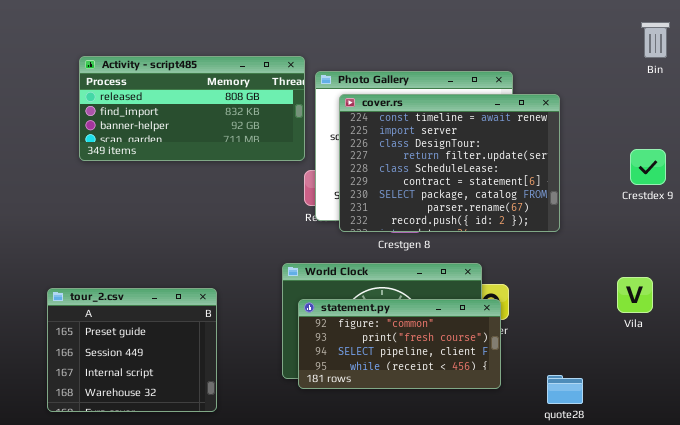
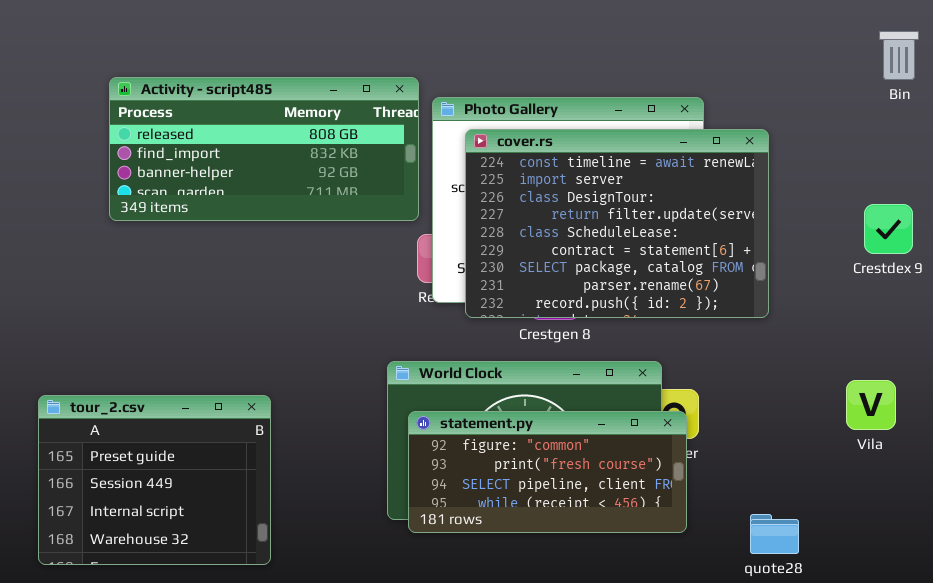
tour_2.csv: [47,288,217,412] -> [38,395,271,565], moved

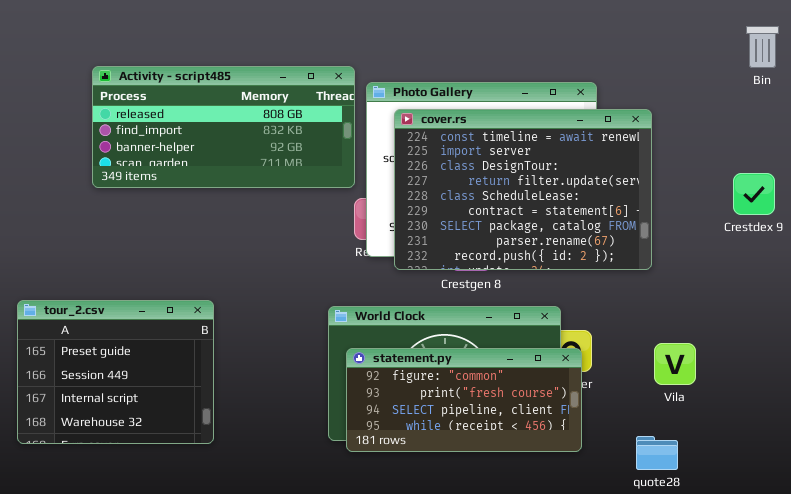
Vila: [846,380,896,430] -> [654,343,696,385], moved
tour_2.csv: [38,395,271,565] -> [17,300,214,444], moved

